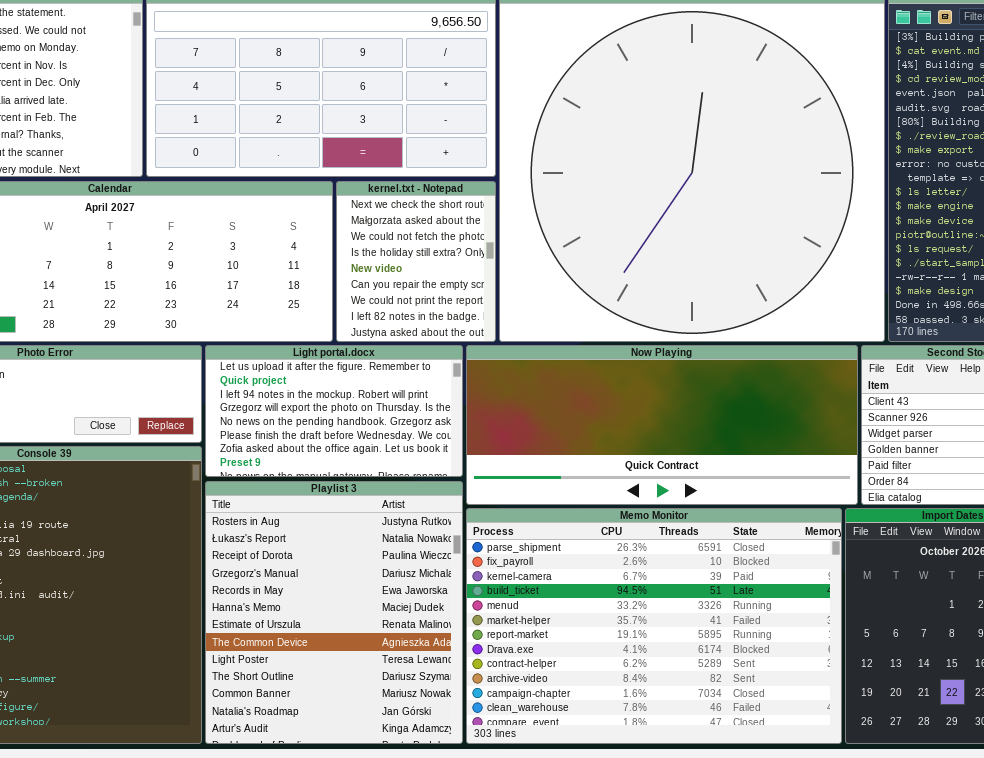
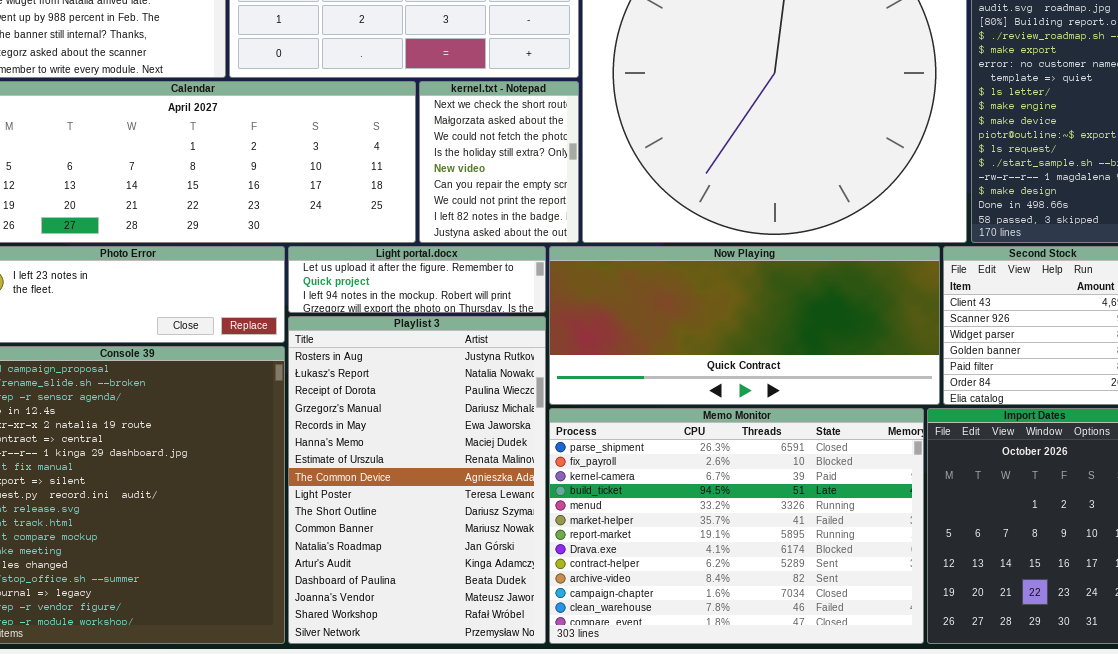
Light portal.docx: [205,345,463,477] -> [288,246,546,313], resized
Playlist 3: [205,481,463,744] -> [288,316,546,644], resized

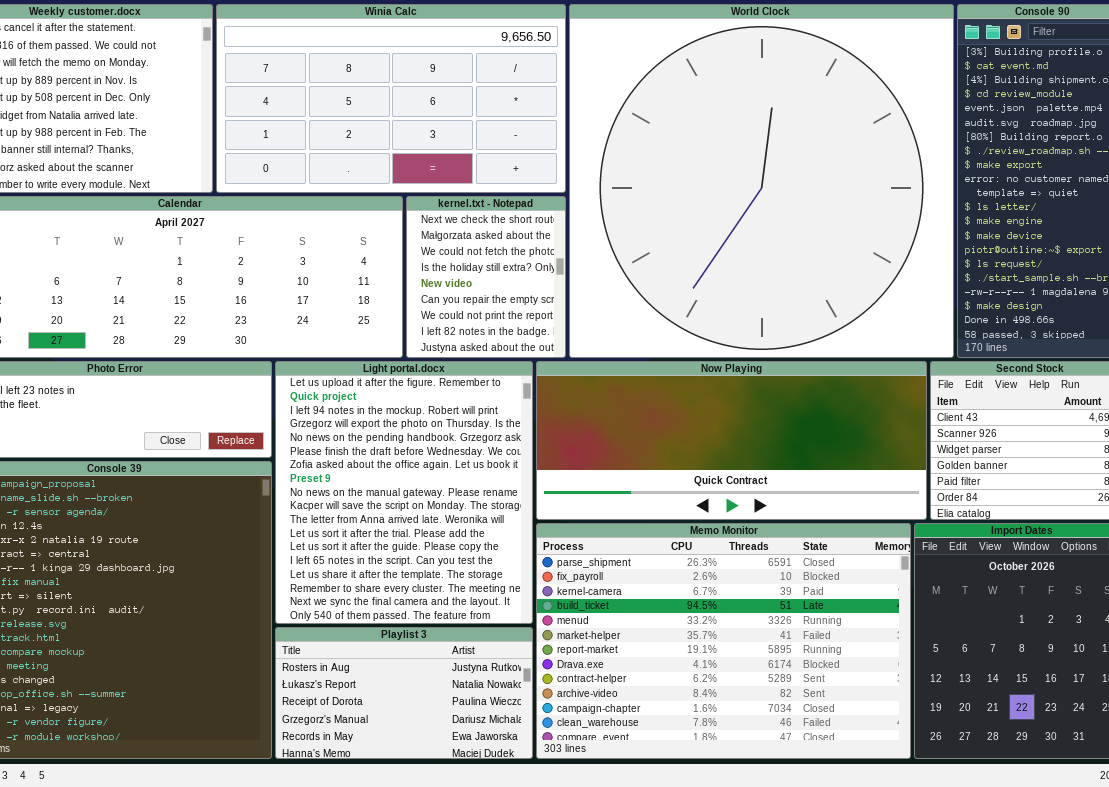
Light portal.docx: [288,246,546,313] -> [275,361,533,624], resized
Playlist 3: [288,316,546,644] -> [275,627,533,759], resized

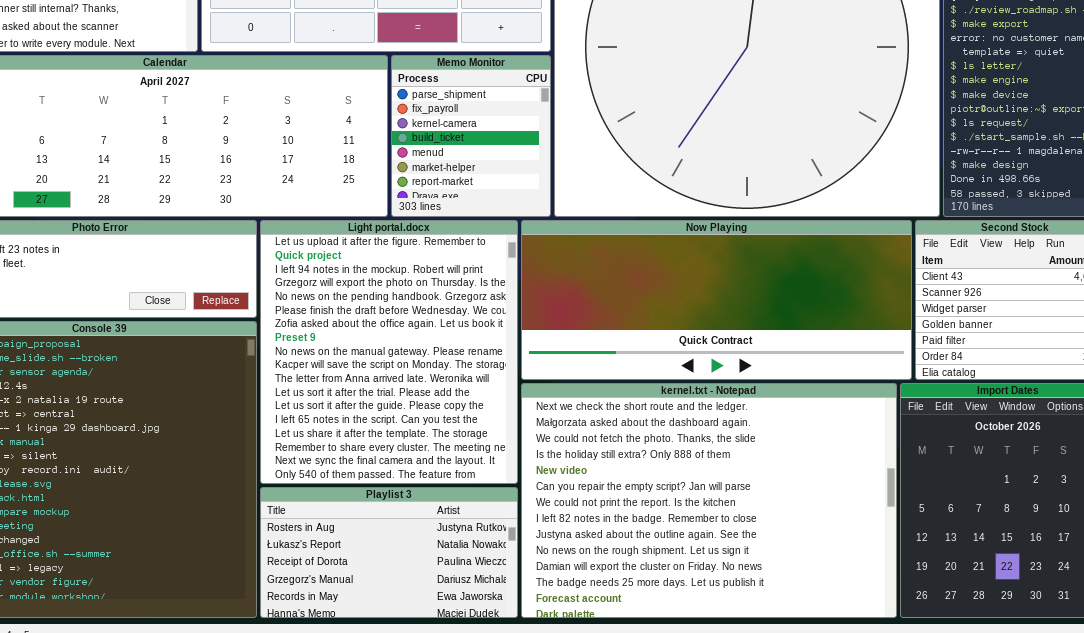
kernel.txt - Notepad: [406,196,566,358] -> [521,383,897,618], moved, resized
Memo Monitor: [536,523,911,759] -> [391,55,551,217], moved, resized

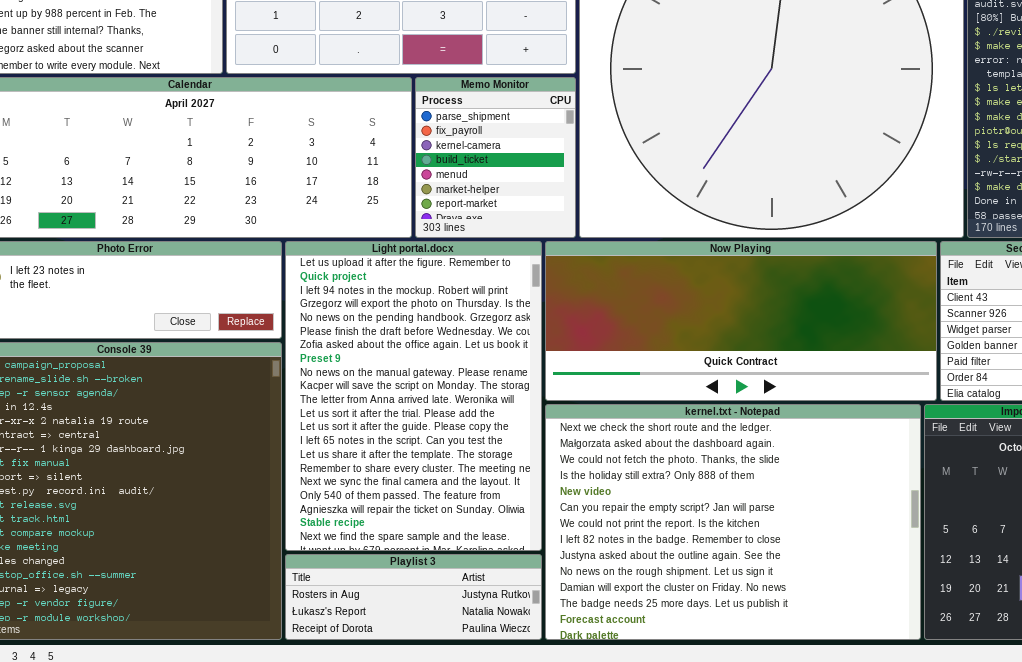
Light portal.docx: [260,220,518,484] -> [285,241,542,551], resized
Playlist 3: [260,487,518,618] -> [285,554,542,640], resized

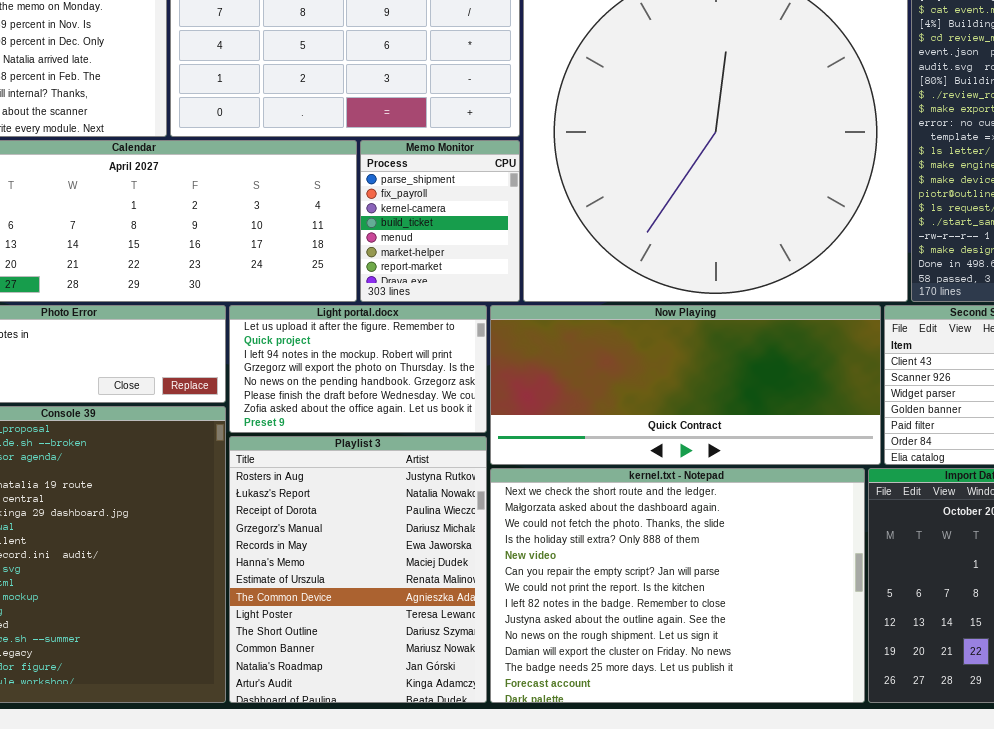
Light portal.docx: [285,241,542,551] -> [229,305,487,433], resized
Playlist 3: [285,554,542,640] -> [229,436,487,703], resized

